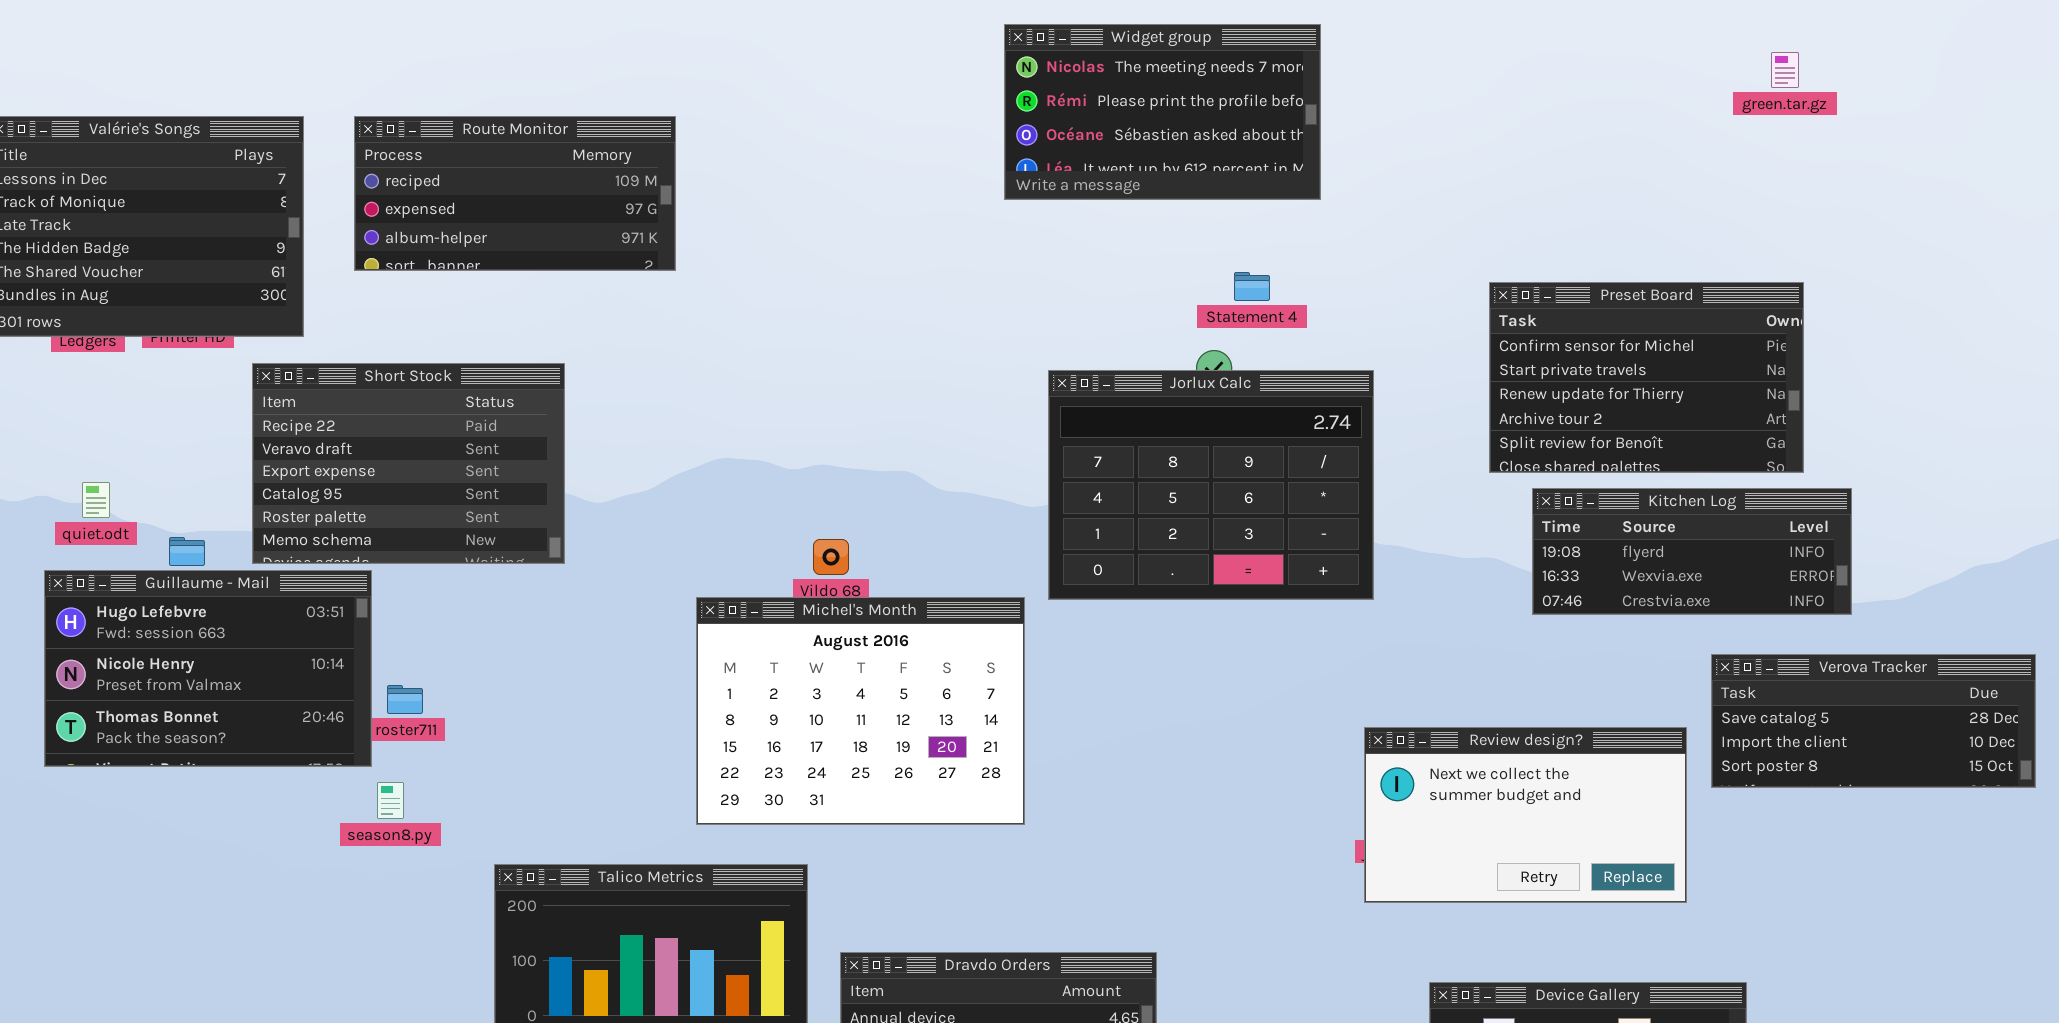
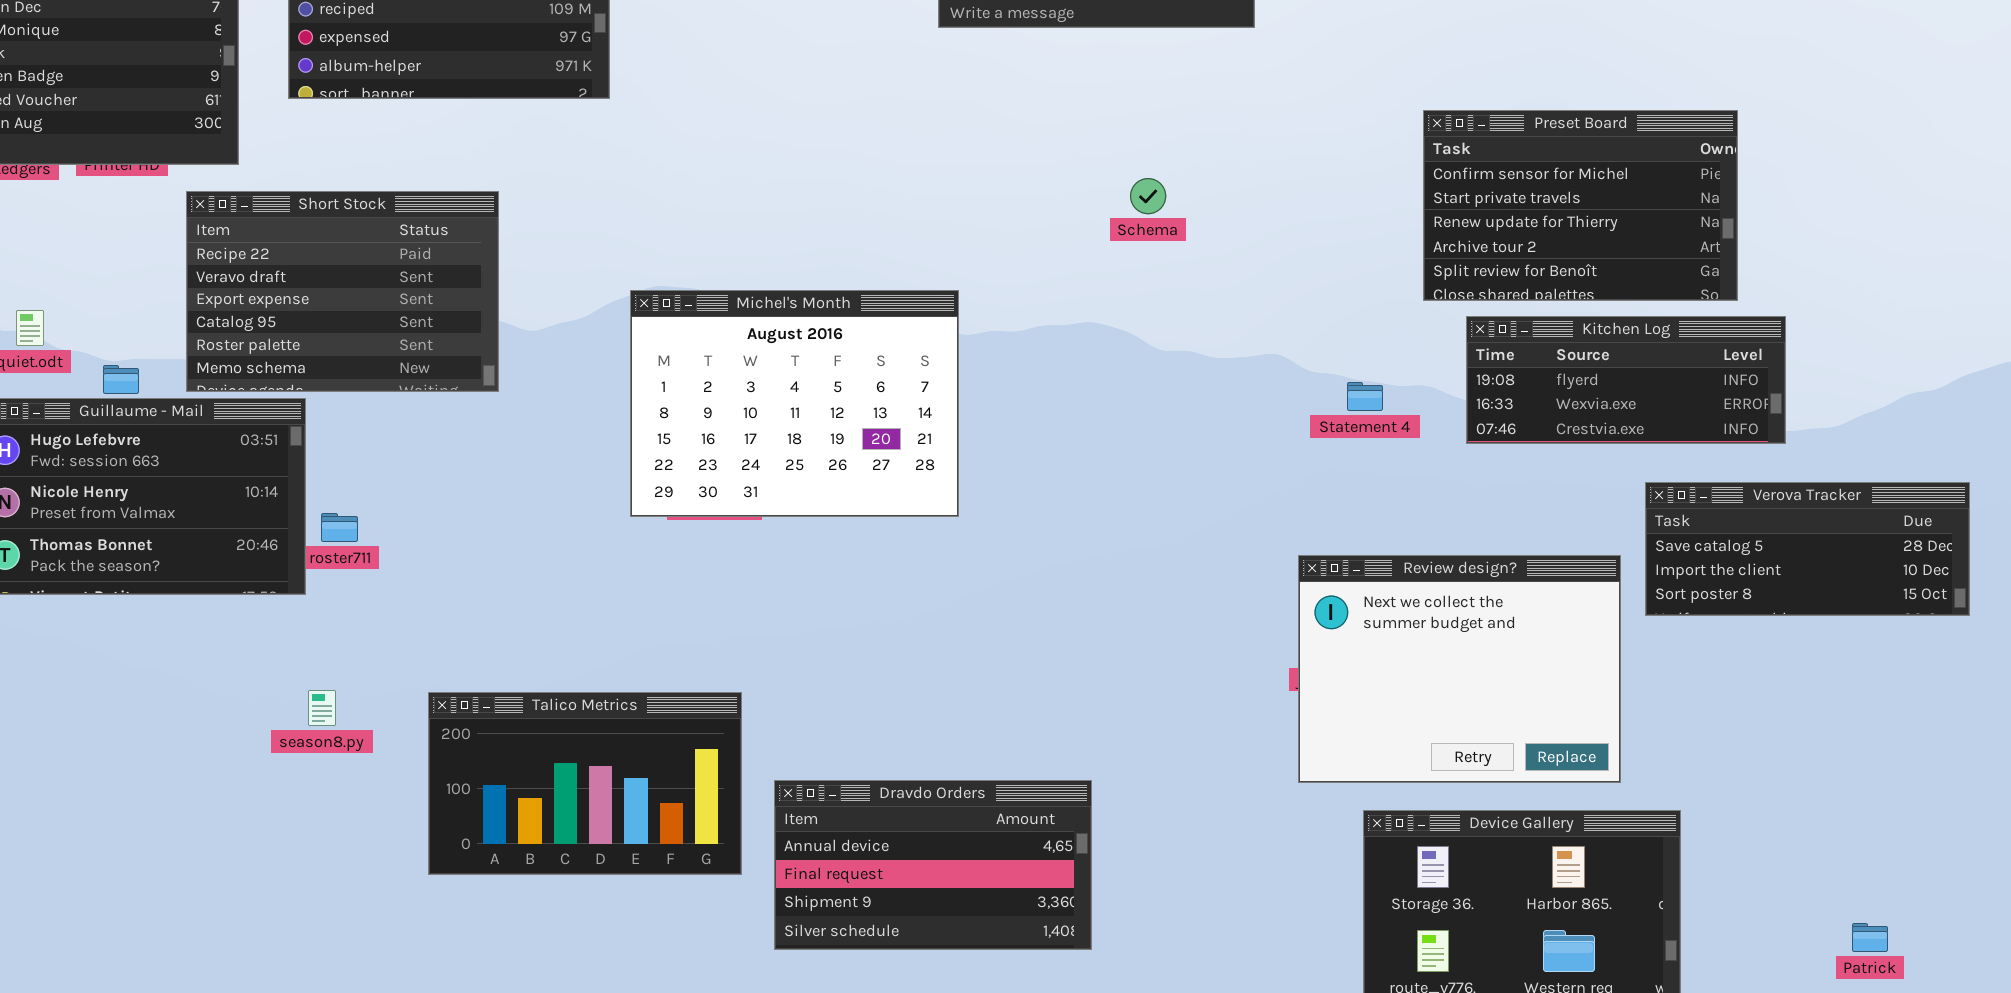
Statement 4: [1234,272,1270,301] -> [1347,382,1383,411], moved
Jorlux Calc: [1048,370,1374,600] -> none, closed
Michel's Month: [696,597,1025,825] -> [630,290,959,517], moved
Review design?: [1364,727,1687,903] -> [1298,555,1621,783], resized
season8.py: [377,782,404,819] -> [308,690,336,726], moved

